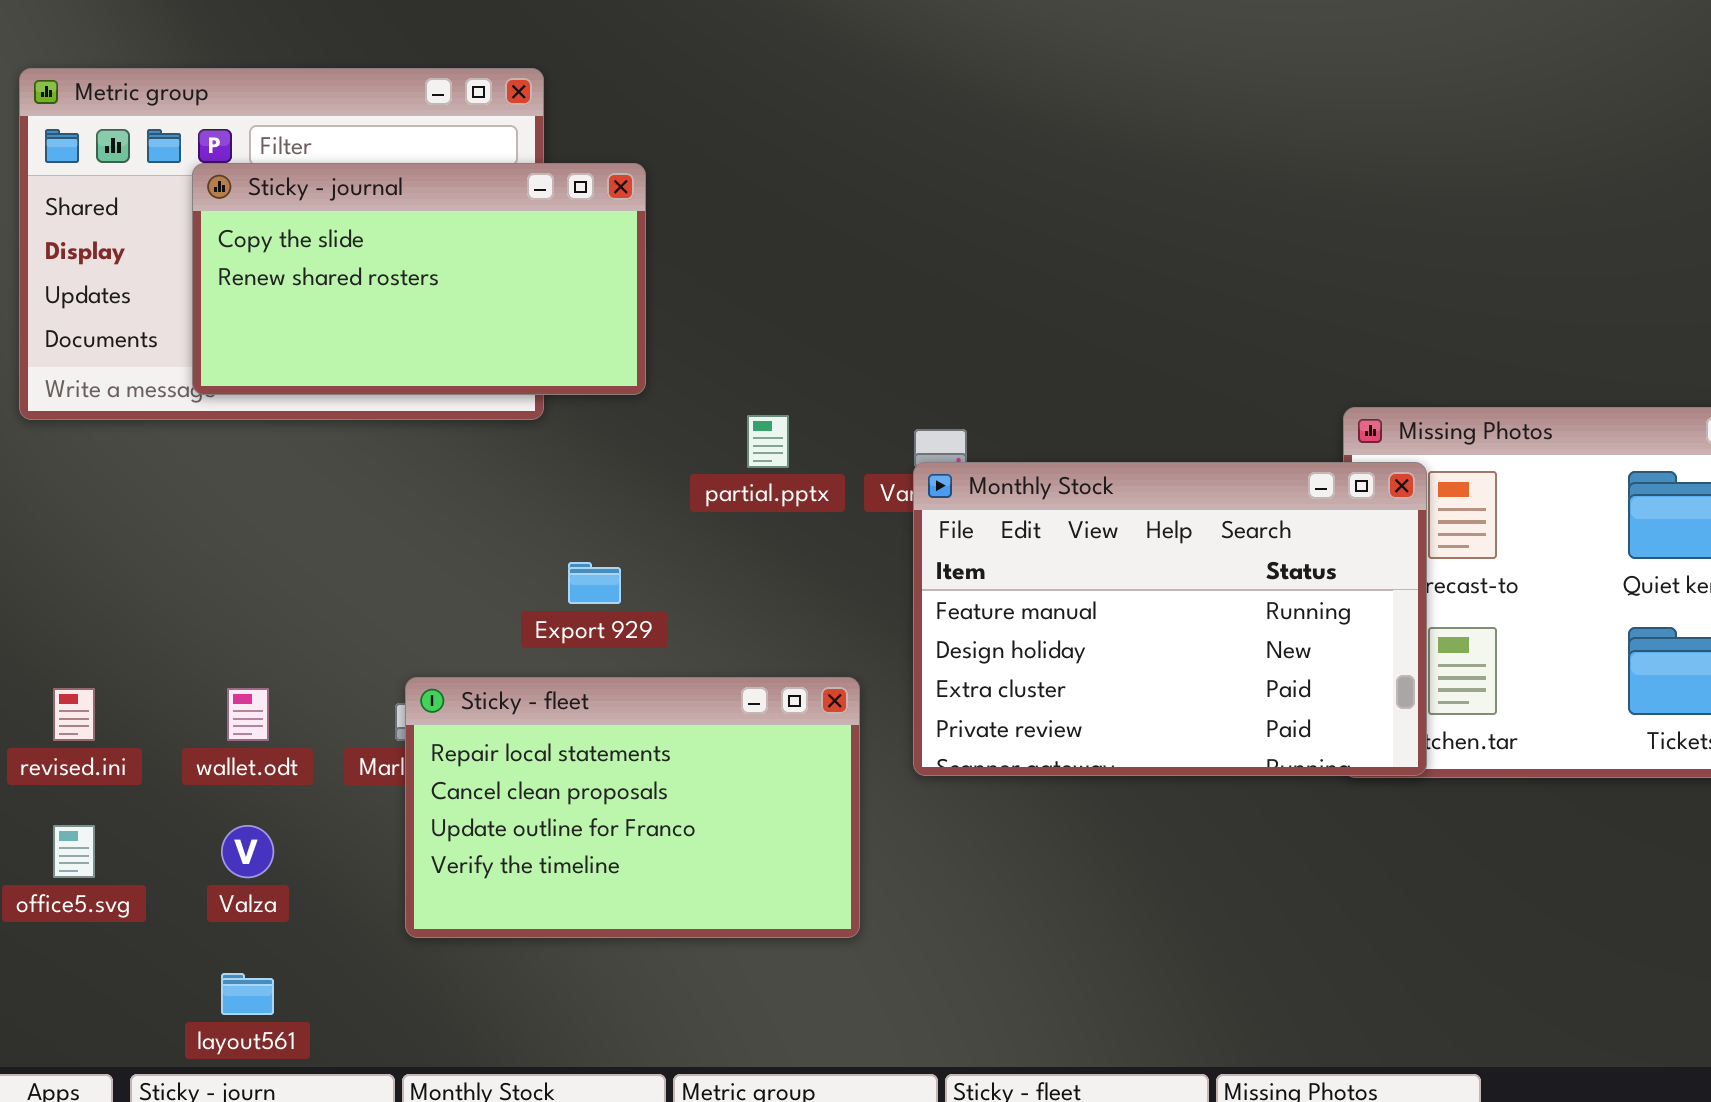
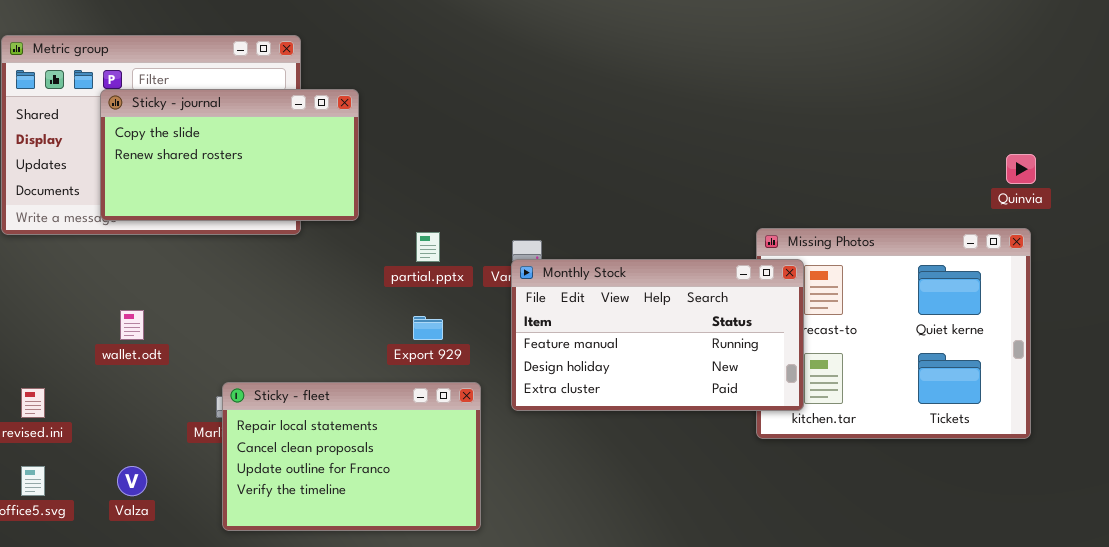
Monthly Stock: [913,462,1427,776] -> [511,259,804,411], resized
Export 929: [568,562,621,604] -> [413,316,443,340], moved
wallet.odt: [227,688,269,741] -> [120,310,144,340], moved

